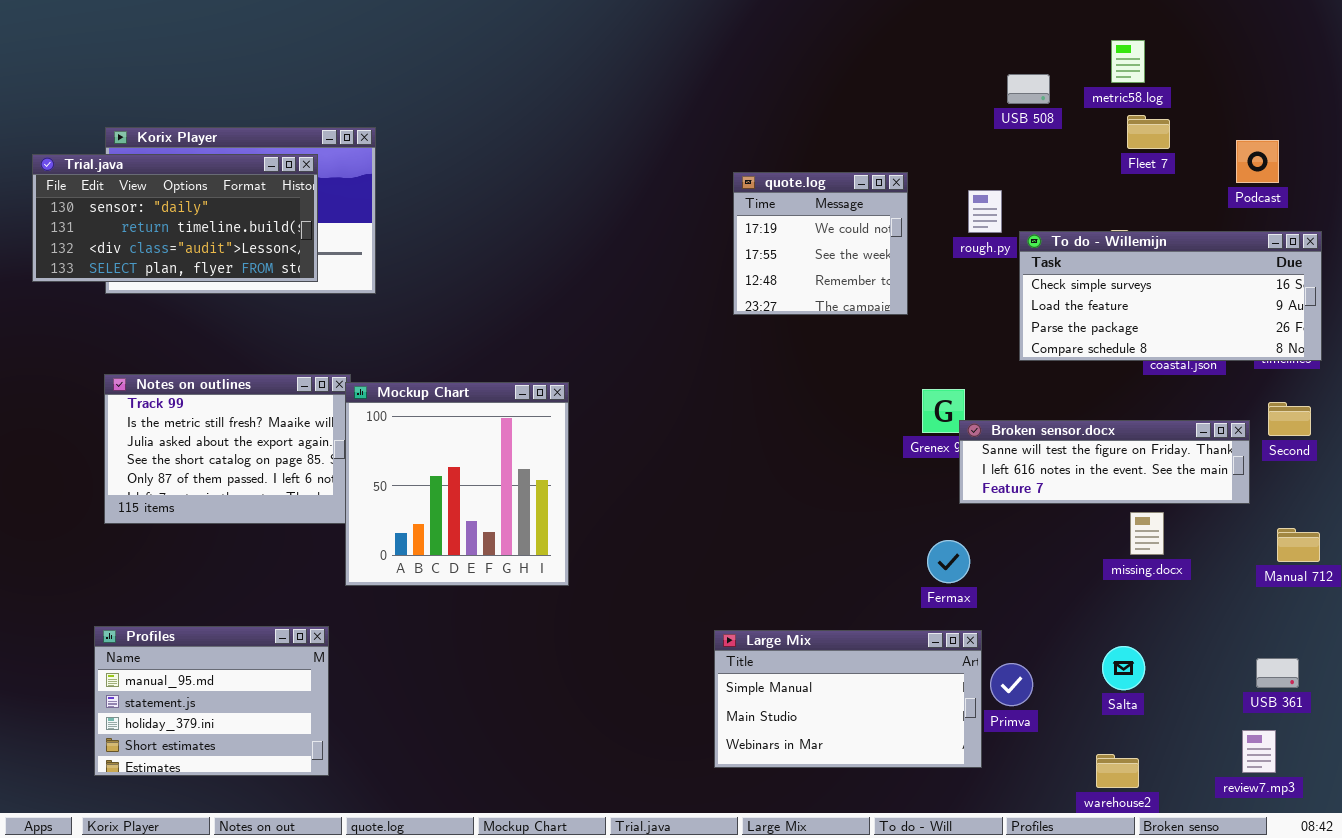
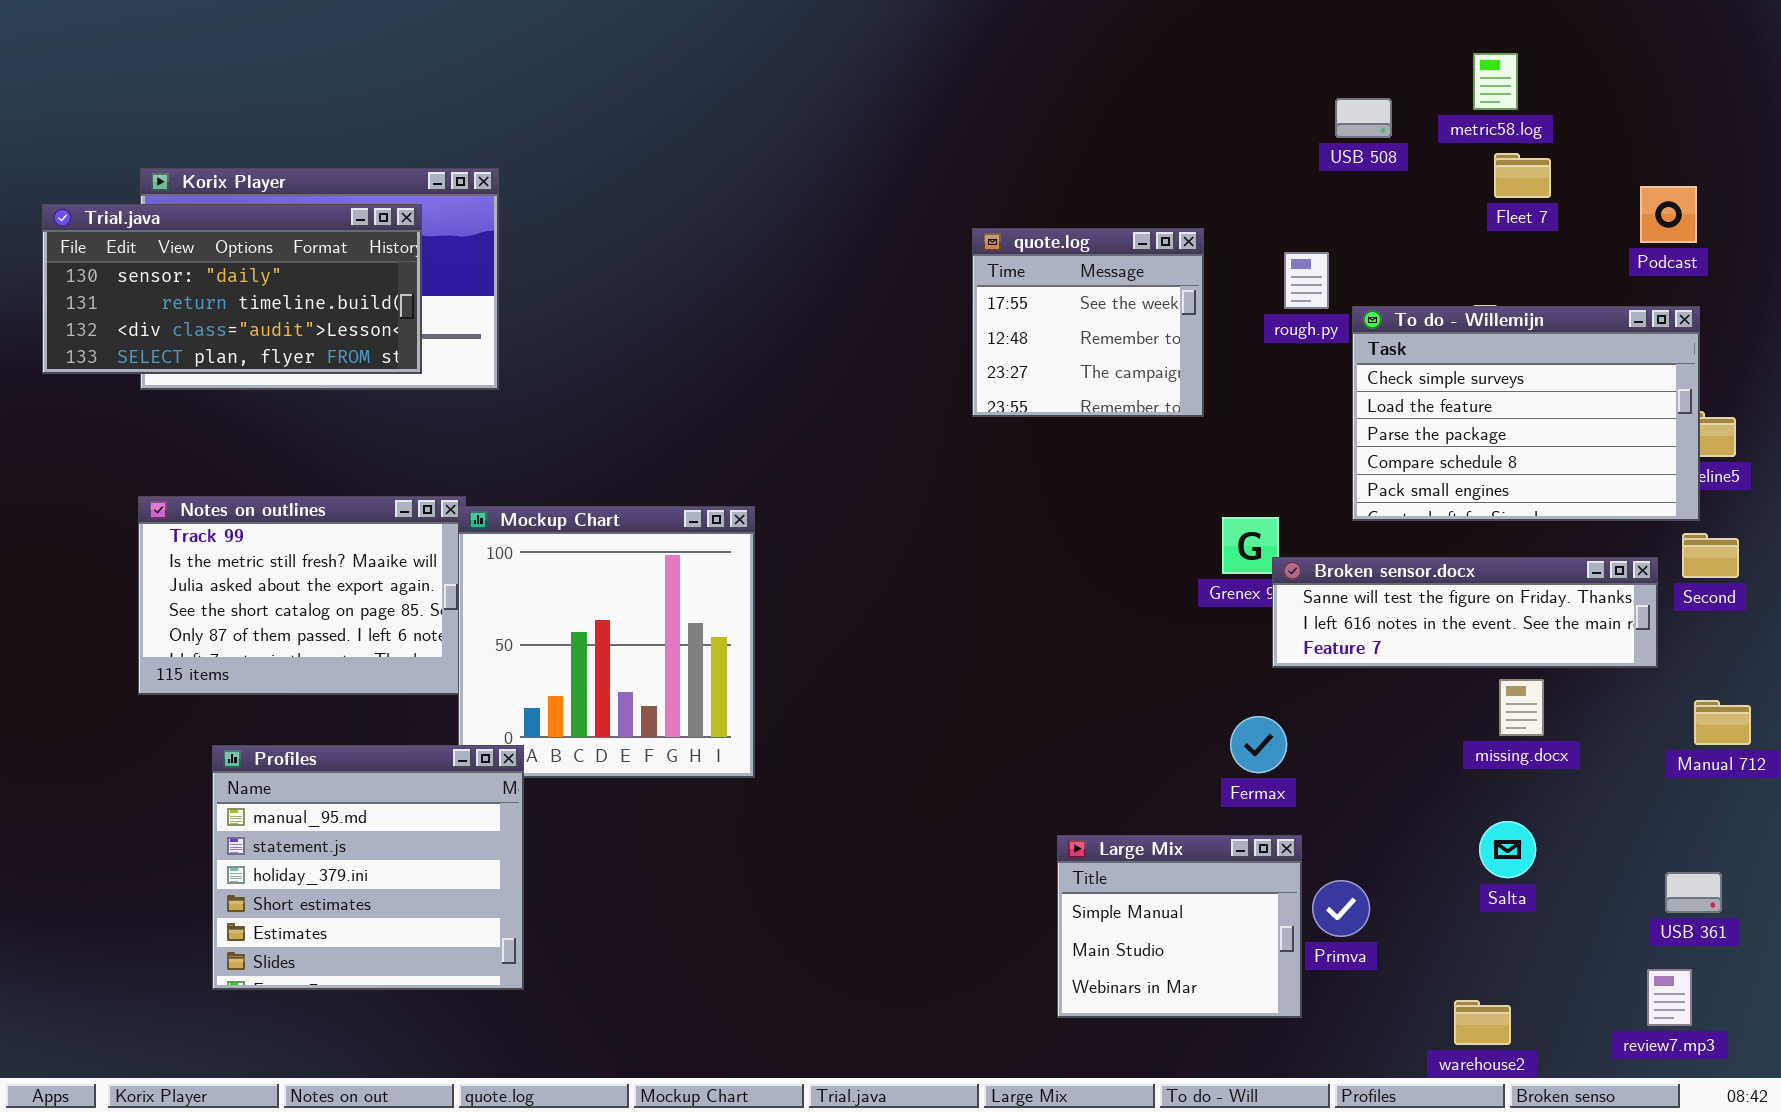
quote.log: [733,172,908,315] -> [972,228,1204,417], scrolled down 1 row
To do - Willemijn: [1019,231,1322,361] -> [1352,306,1700,521], resized
Profiles: [94,626,329,776] -> [212,745,524,990], moved, resized
Large Mix: [714,630,982,768] -> [1057,835,1302,1018], resized
Salta: [1102,646,1145,690] -> [1479,821,1536,878], moved

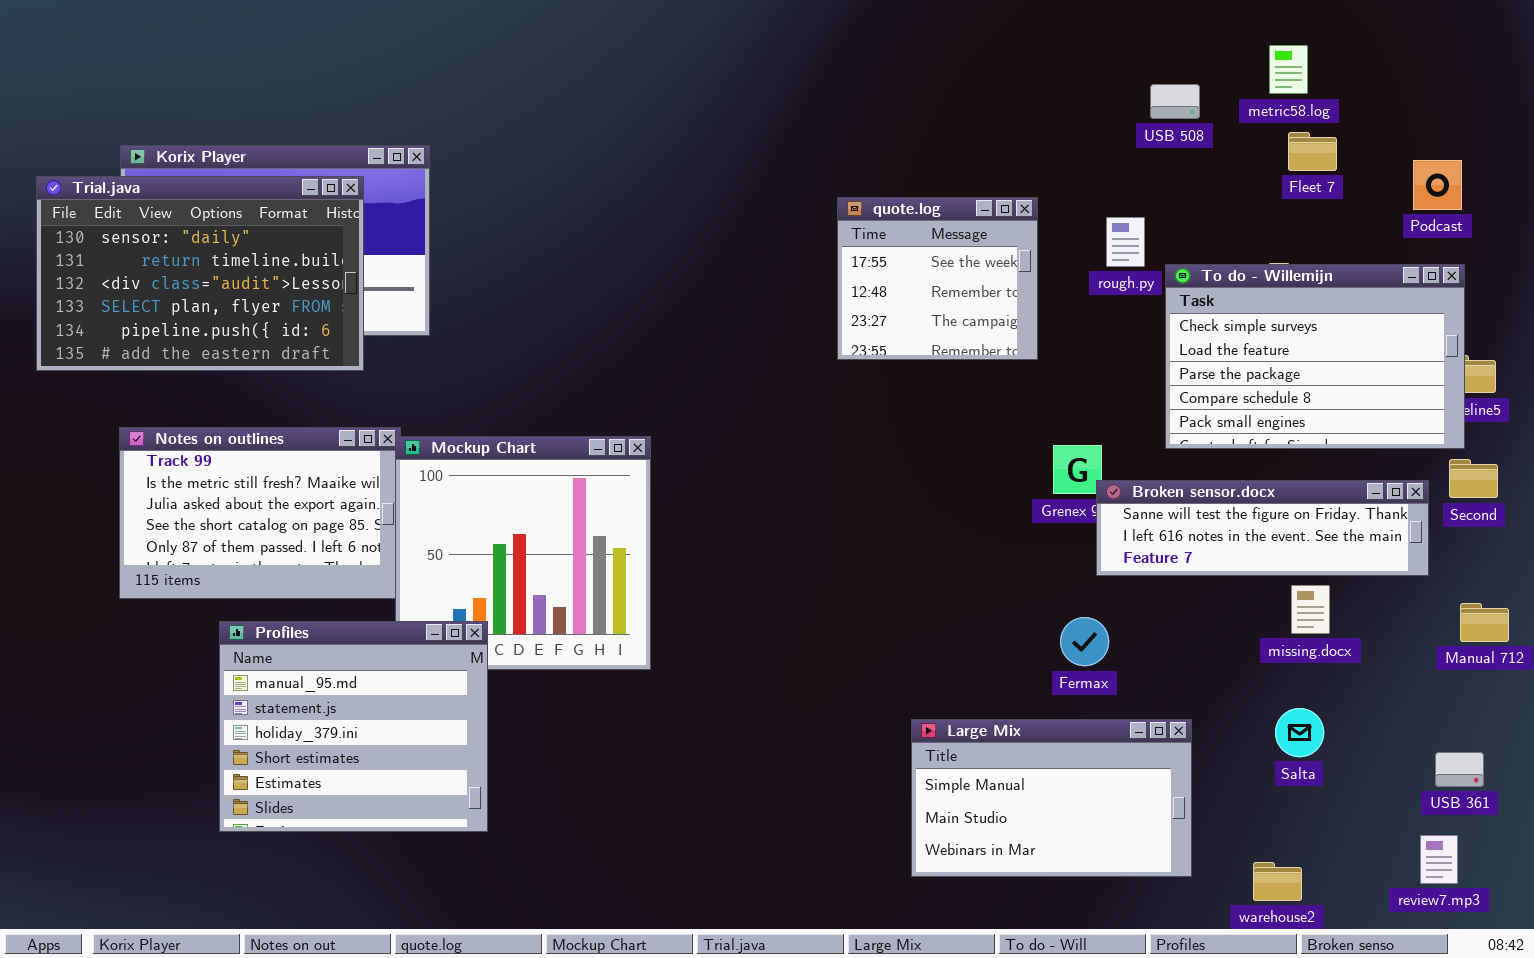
Trial.java: [42,204,422,374] -> [36,176,364,371], resized
Profiles: [212,745,524,990] -> [219,621,488,832], moved
Large Mix: [1057,835,1302,1018] -> [911,719,1192,877], resized

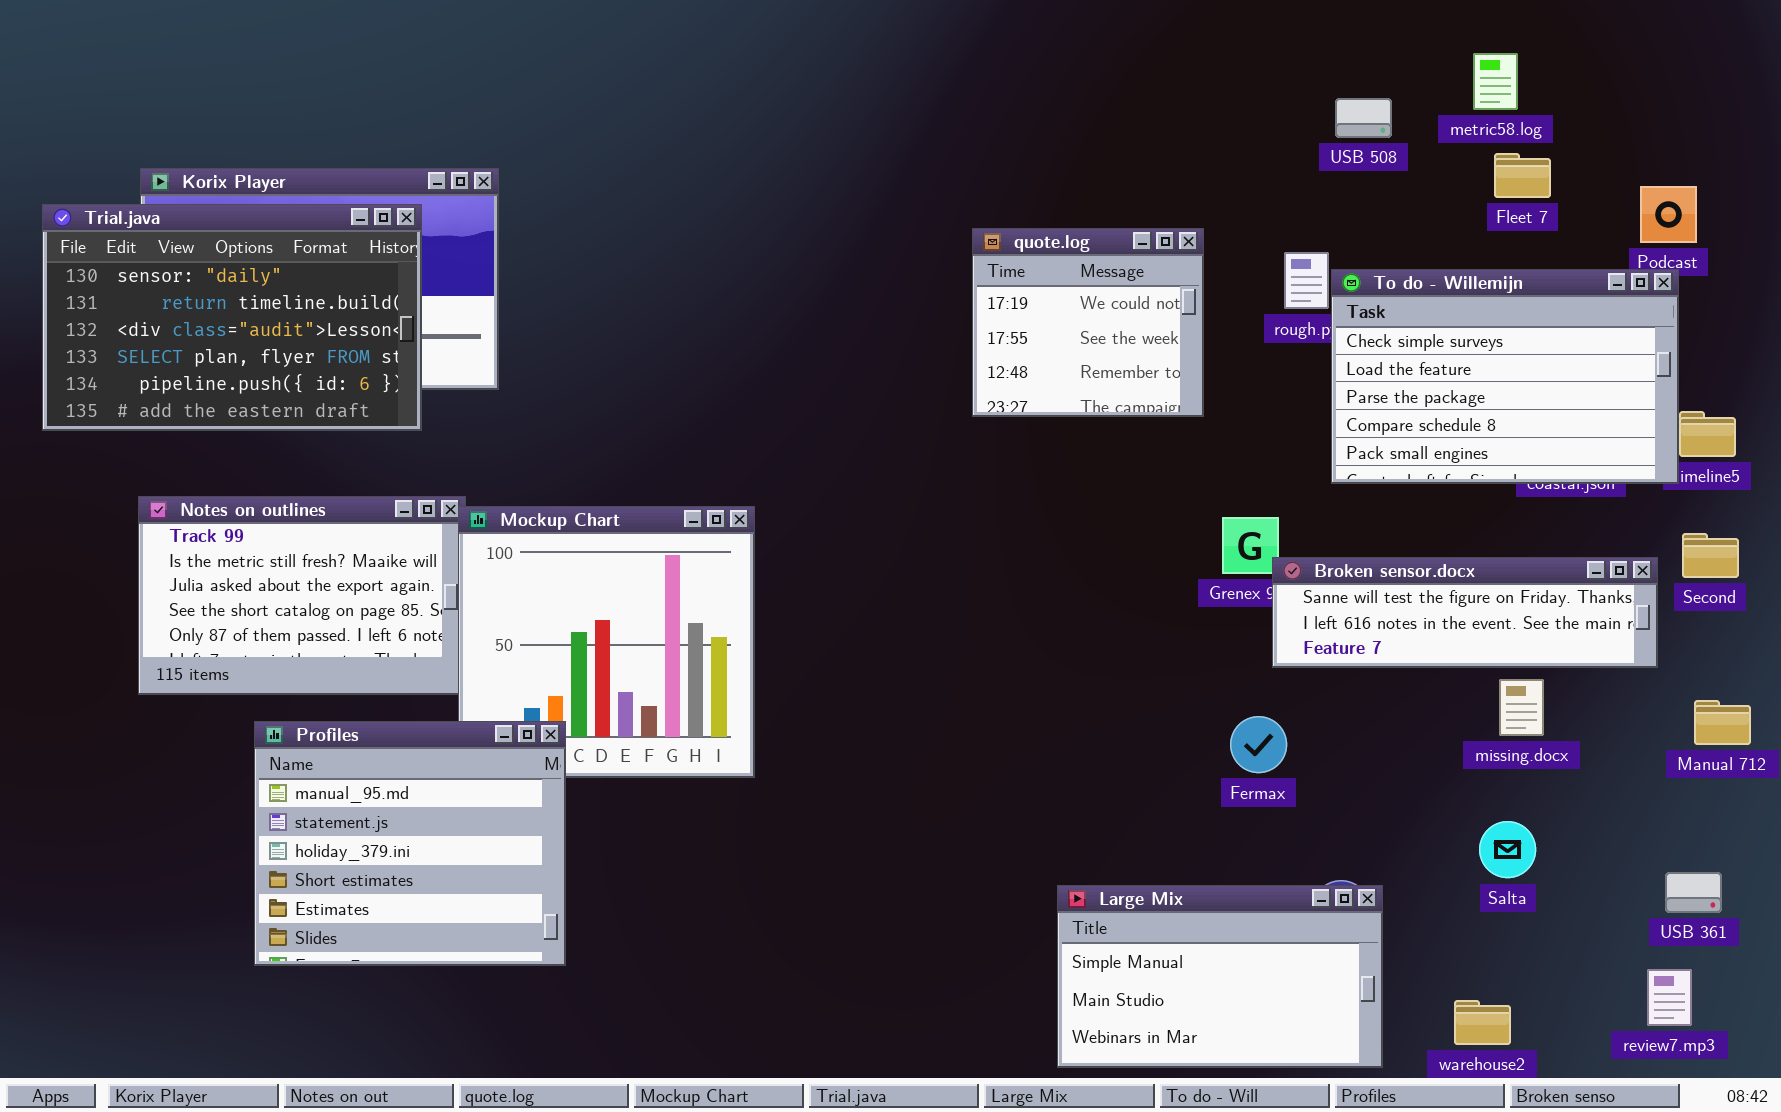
quote.log: [837,197,1038,360] -> [972,228,1204,417], scrolled up 1 row
To do - Willemijn: [1165,264,1465,449] -> [1331,269,1679,484], moved
Large Mix: [911,719,1192,877] -> [1057,885,1383,1068], moved

